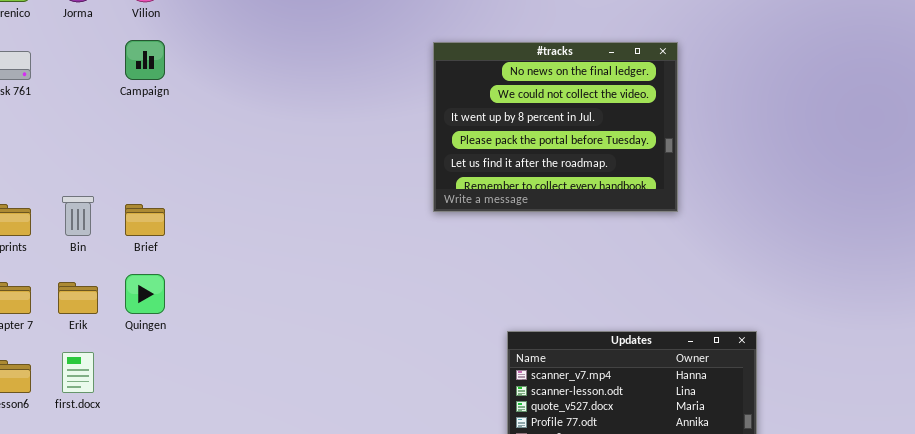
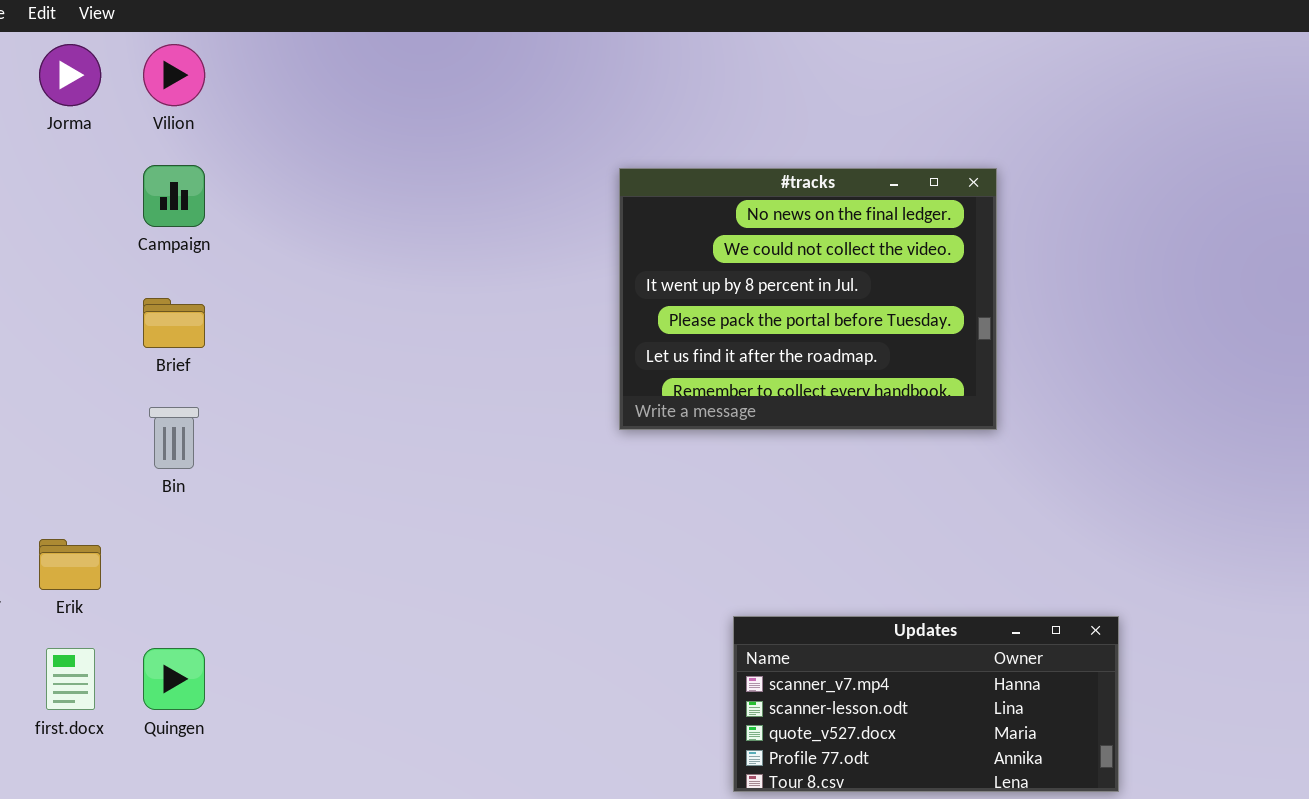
Bin: [62,196,94,236] -> [149,407,199,469], moved
Brief: [125,204,165,236] -> [143,298,205,348], moved
Quingen: [125,274,165,314] -> [143,648,205,710], moved

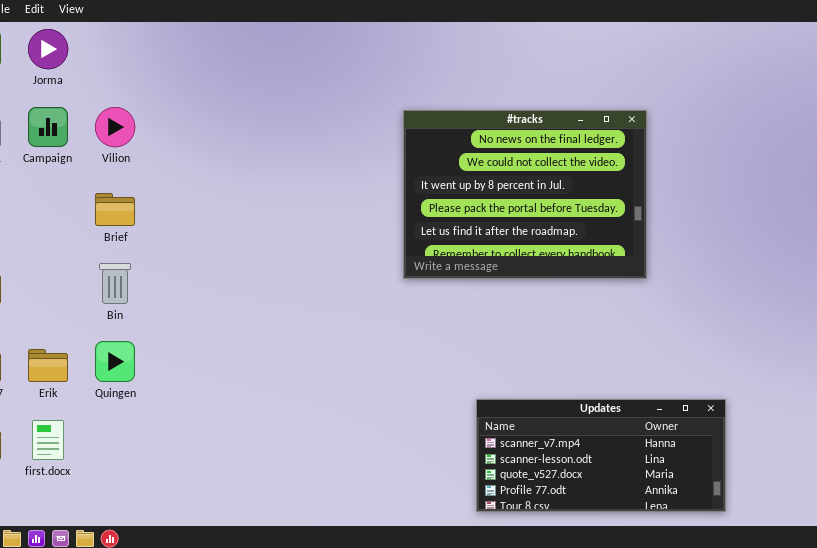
Vilion: [143,44,205,106] -> [95,107,135,147], moved
Campaign: [143,165,205,227] -> [28,107,68,147], moved
Quingen: [143,648,205,710] -> [95,341,135,382], moved

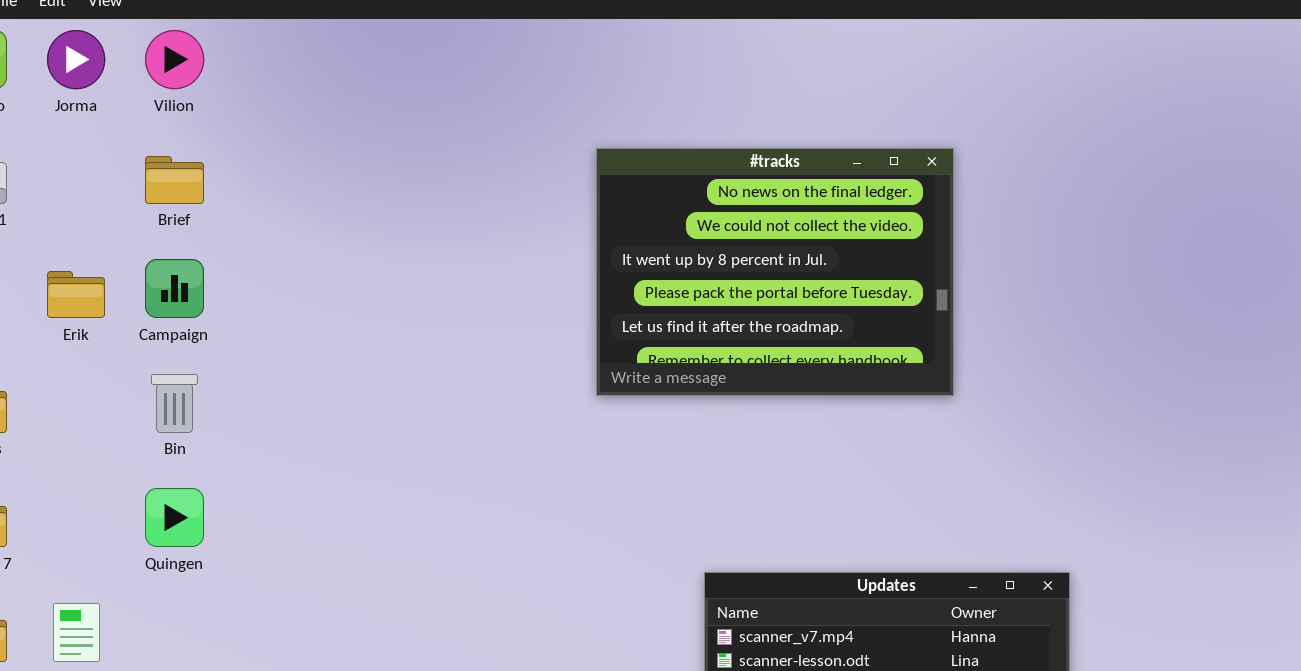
Campaign: [28,107,68,147] -> [145,259,204,318], moved
Vilion: [95,107,135,147] -> [145,30,204,89], moved
Brief: [95,193,135,226] -> [145,156,204,204], moved
Erik: [28,349,68,382] -> [47,271,105,318], moved

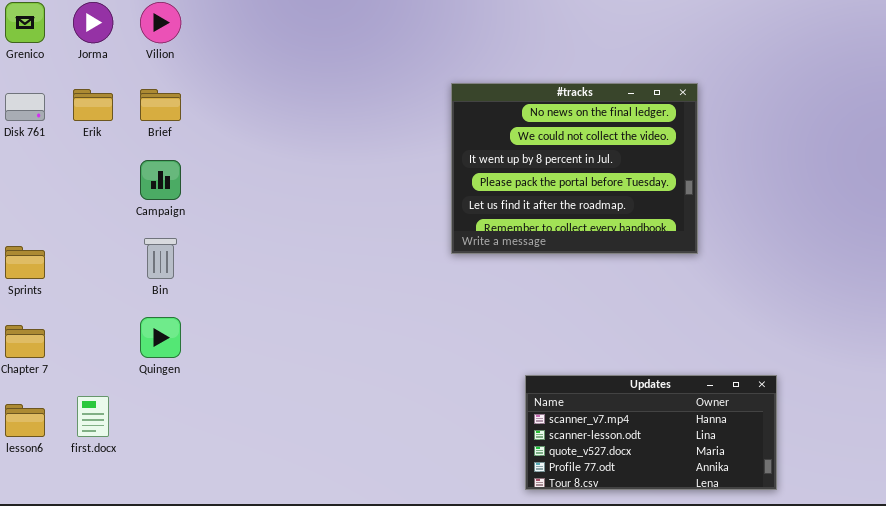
Erik: [47,271,105,318] -> [73,89,113,121], moved

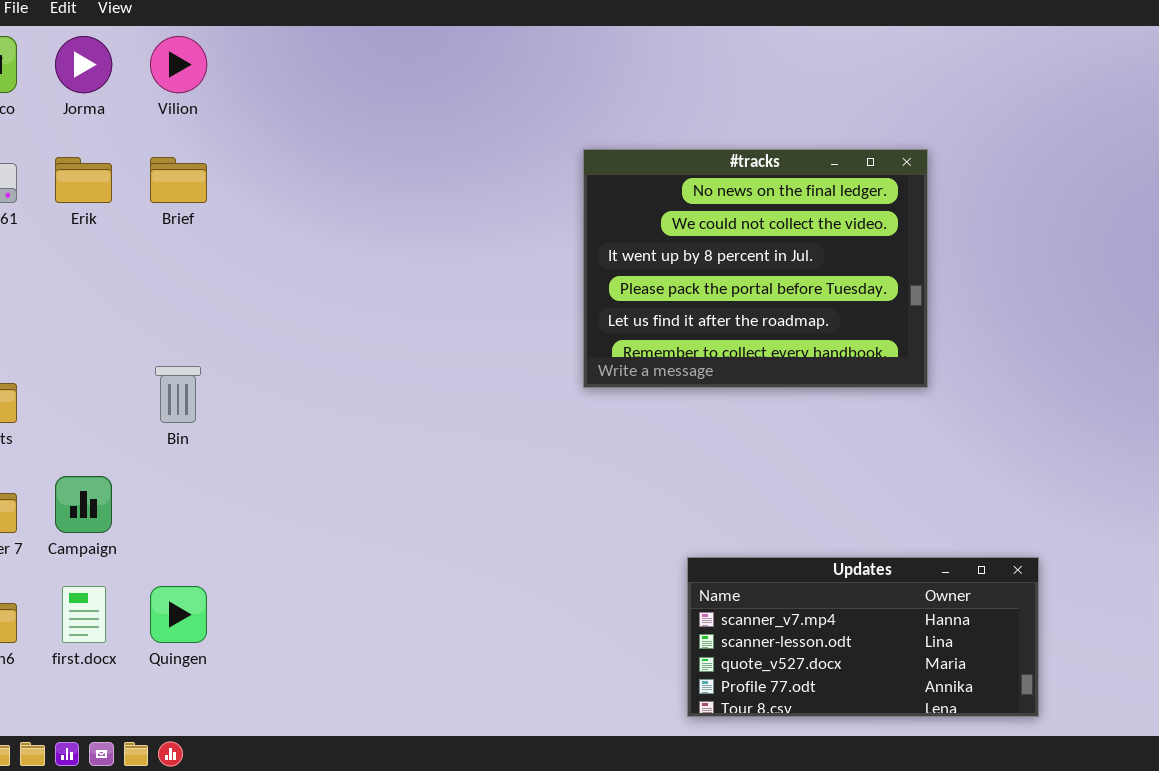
Campaign: [140,160,181,200] -> [55,476,112,533], moved
Quingen: [140,317,181,358] -> [150,586,207,643], moved

